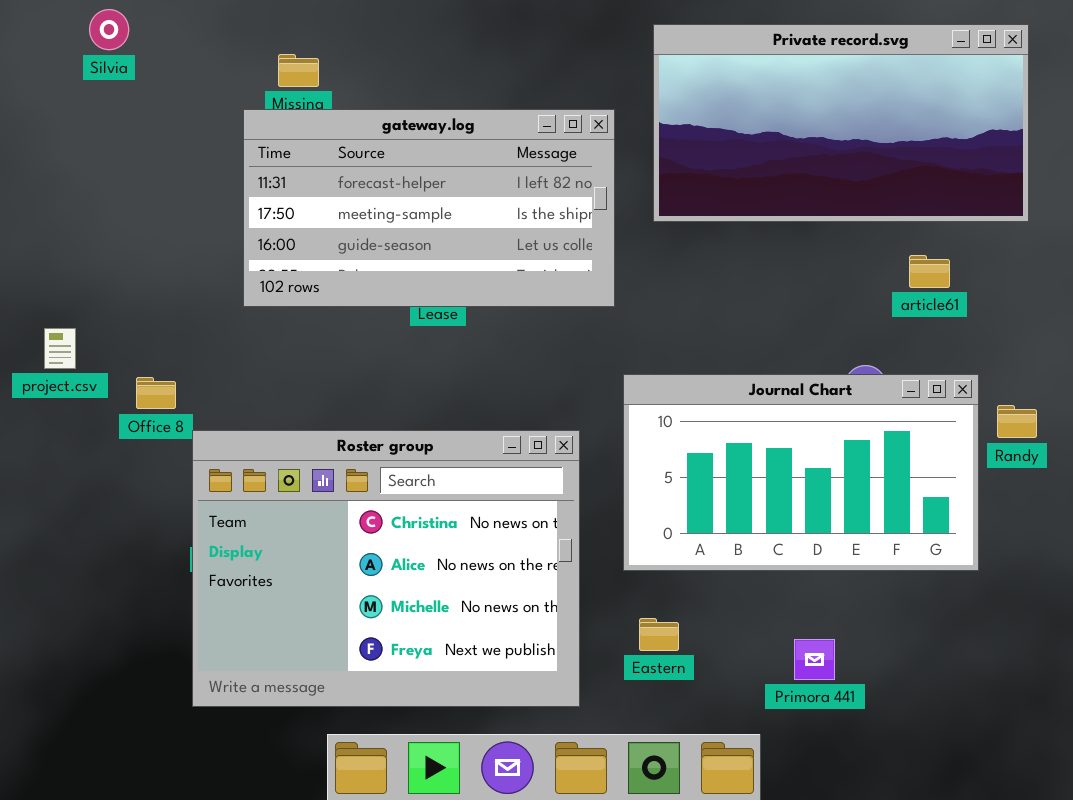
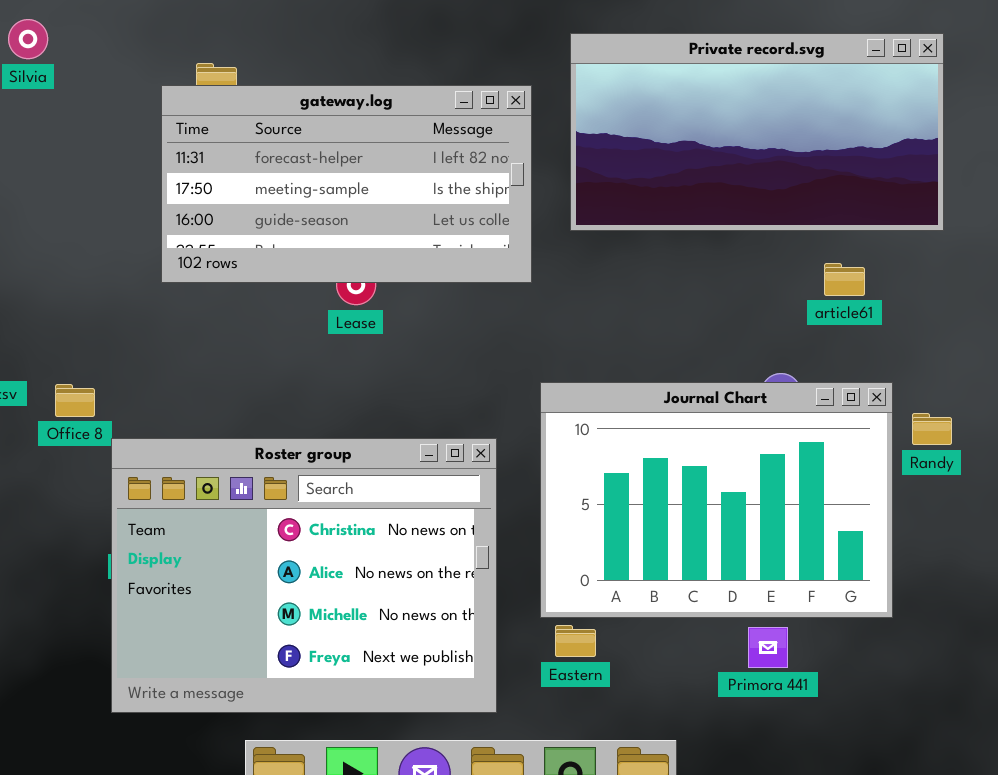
gateway.log: [243,109,615,307] -> [161,85,532,283], moved
Journal Chart: [623,374,979,571] -> [540,382,893,618], resized
Primora 441: [794,639,835,680] -> [748,627,788,668], moved

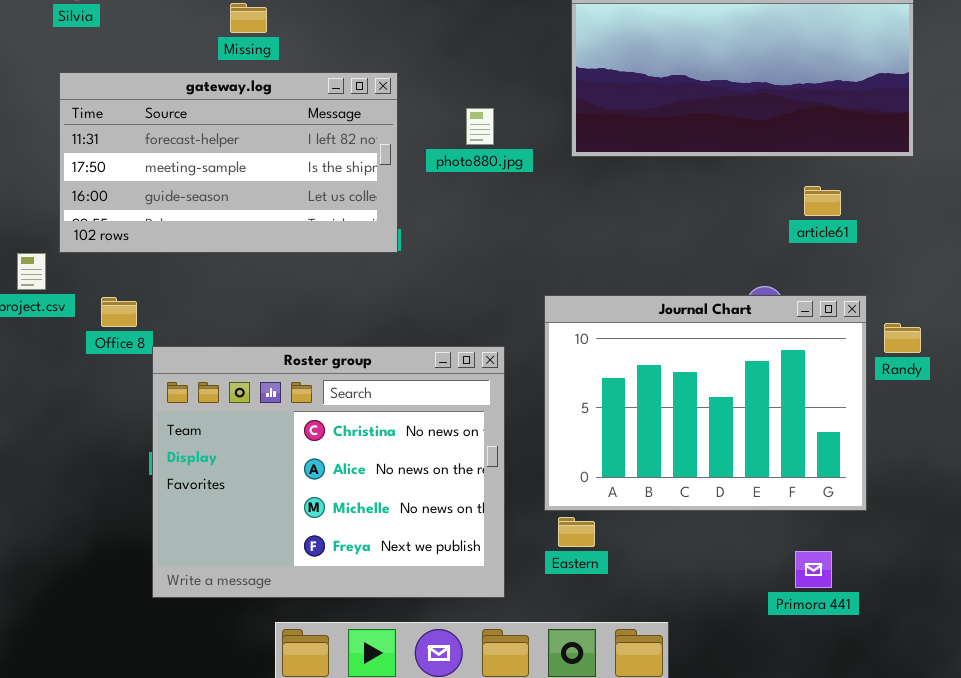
gateway.log: [161,85,532,283] -> [59,72,398,253], moved
Primora 441: [748,627,788,668] -> [795,551,832,588], moved

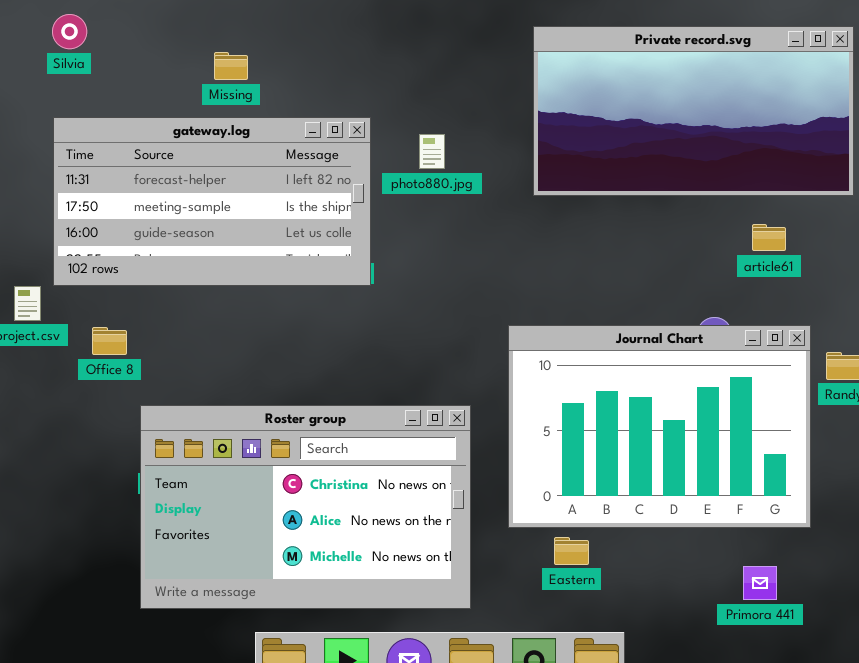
photo880.jpg: [466,108,494,145] -> [419,134,445,169], moved
Roster group: [152,346,505,598] -> [140,405,471,609], resized
Eastern: [558,517,595,547] -> [554,537,589,565], moved

